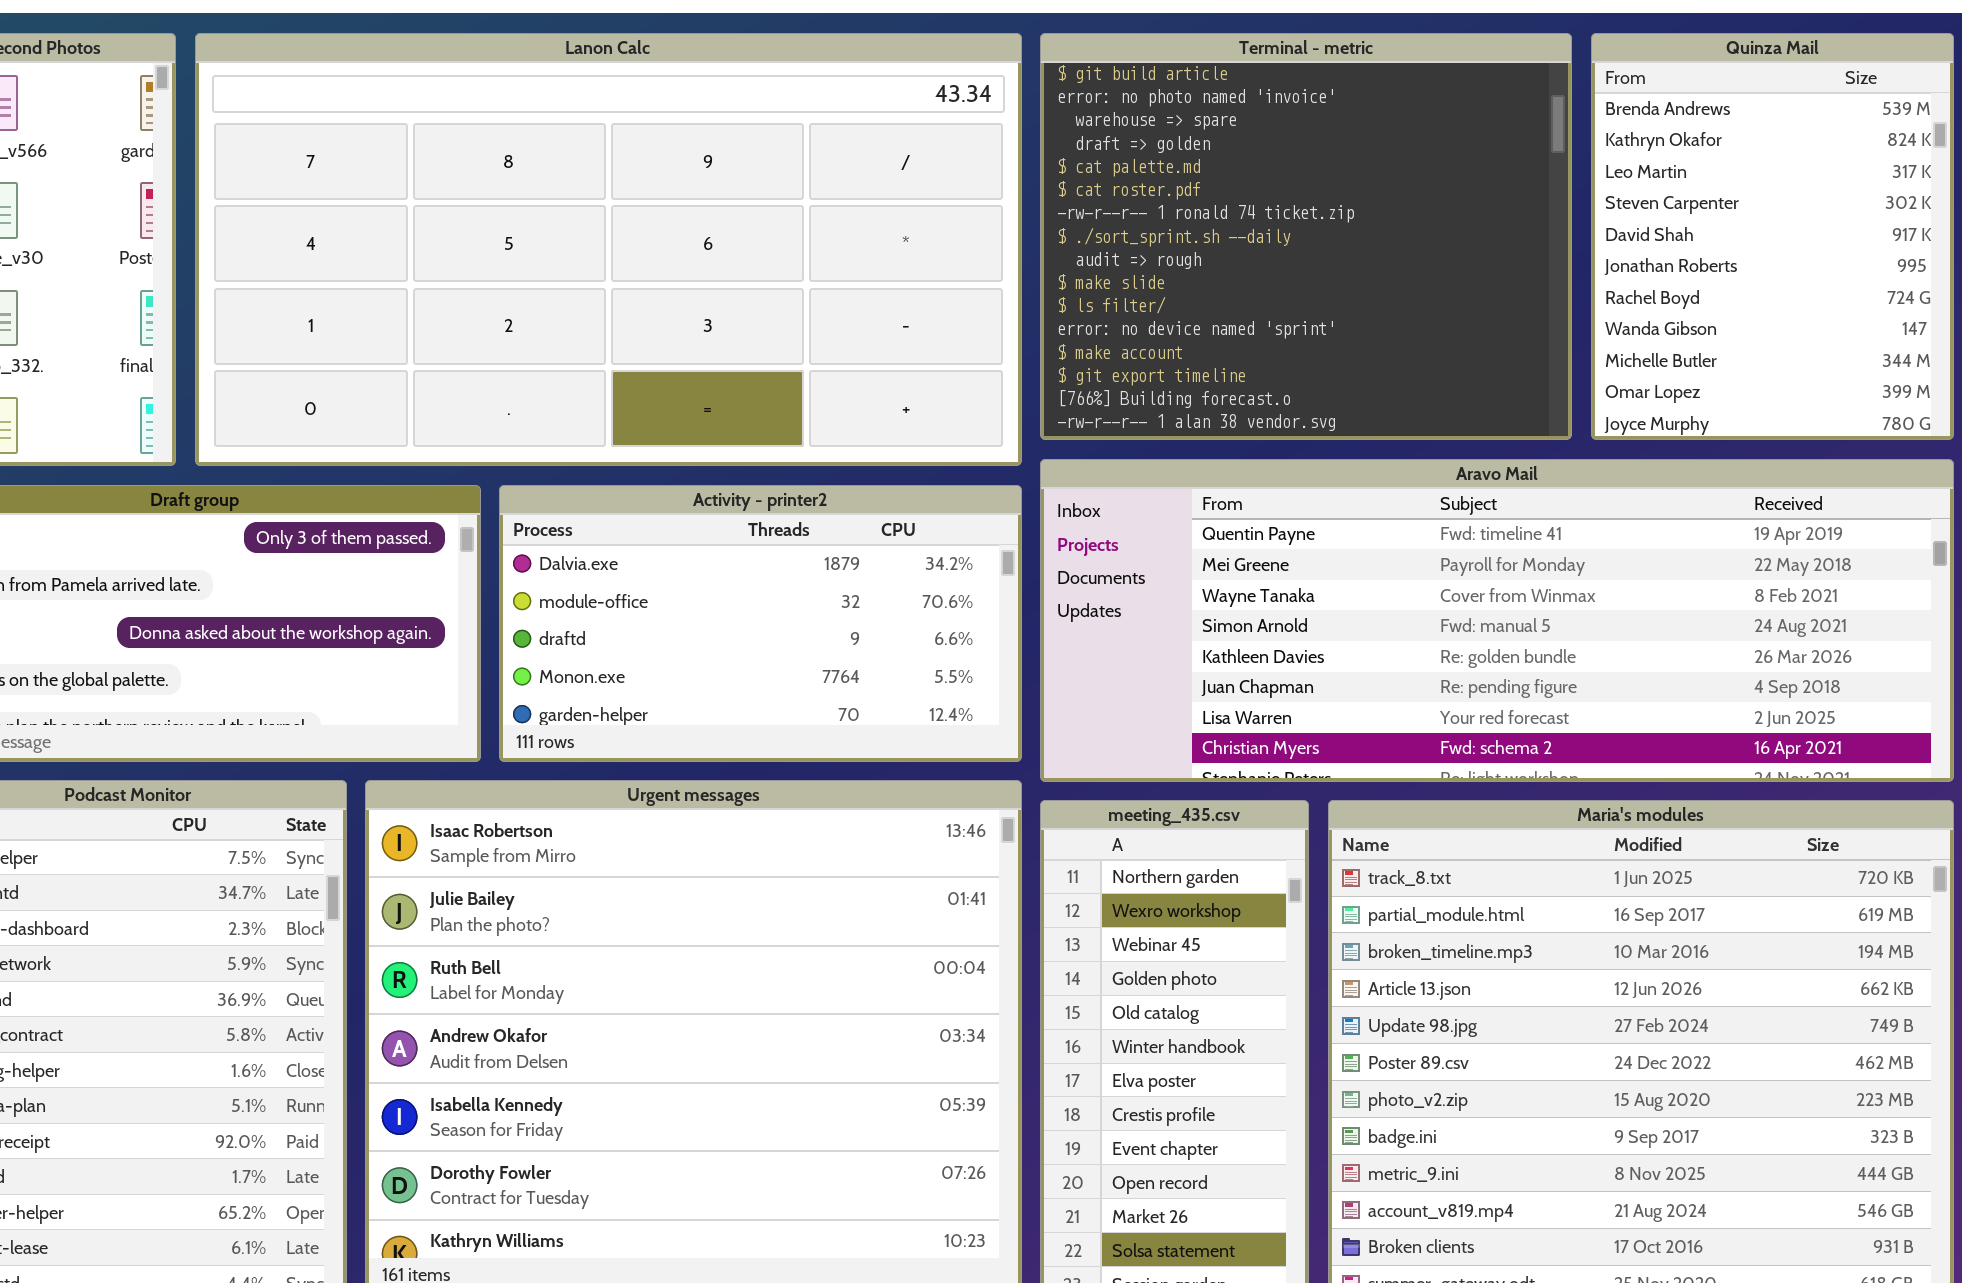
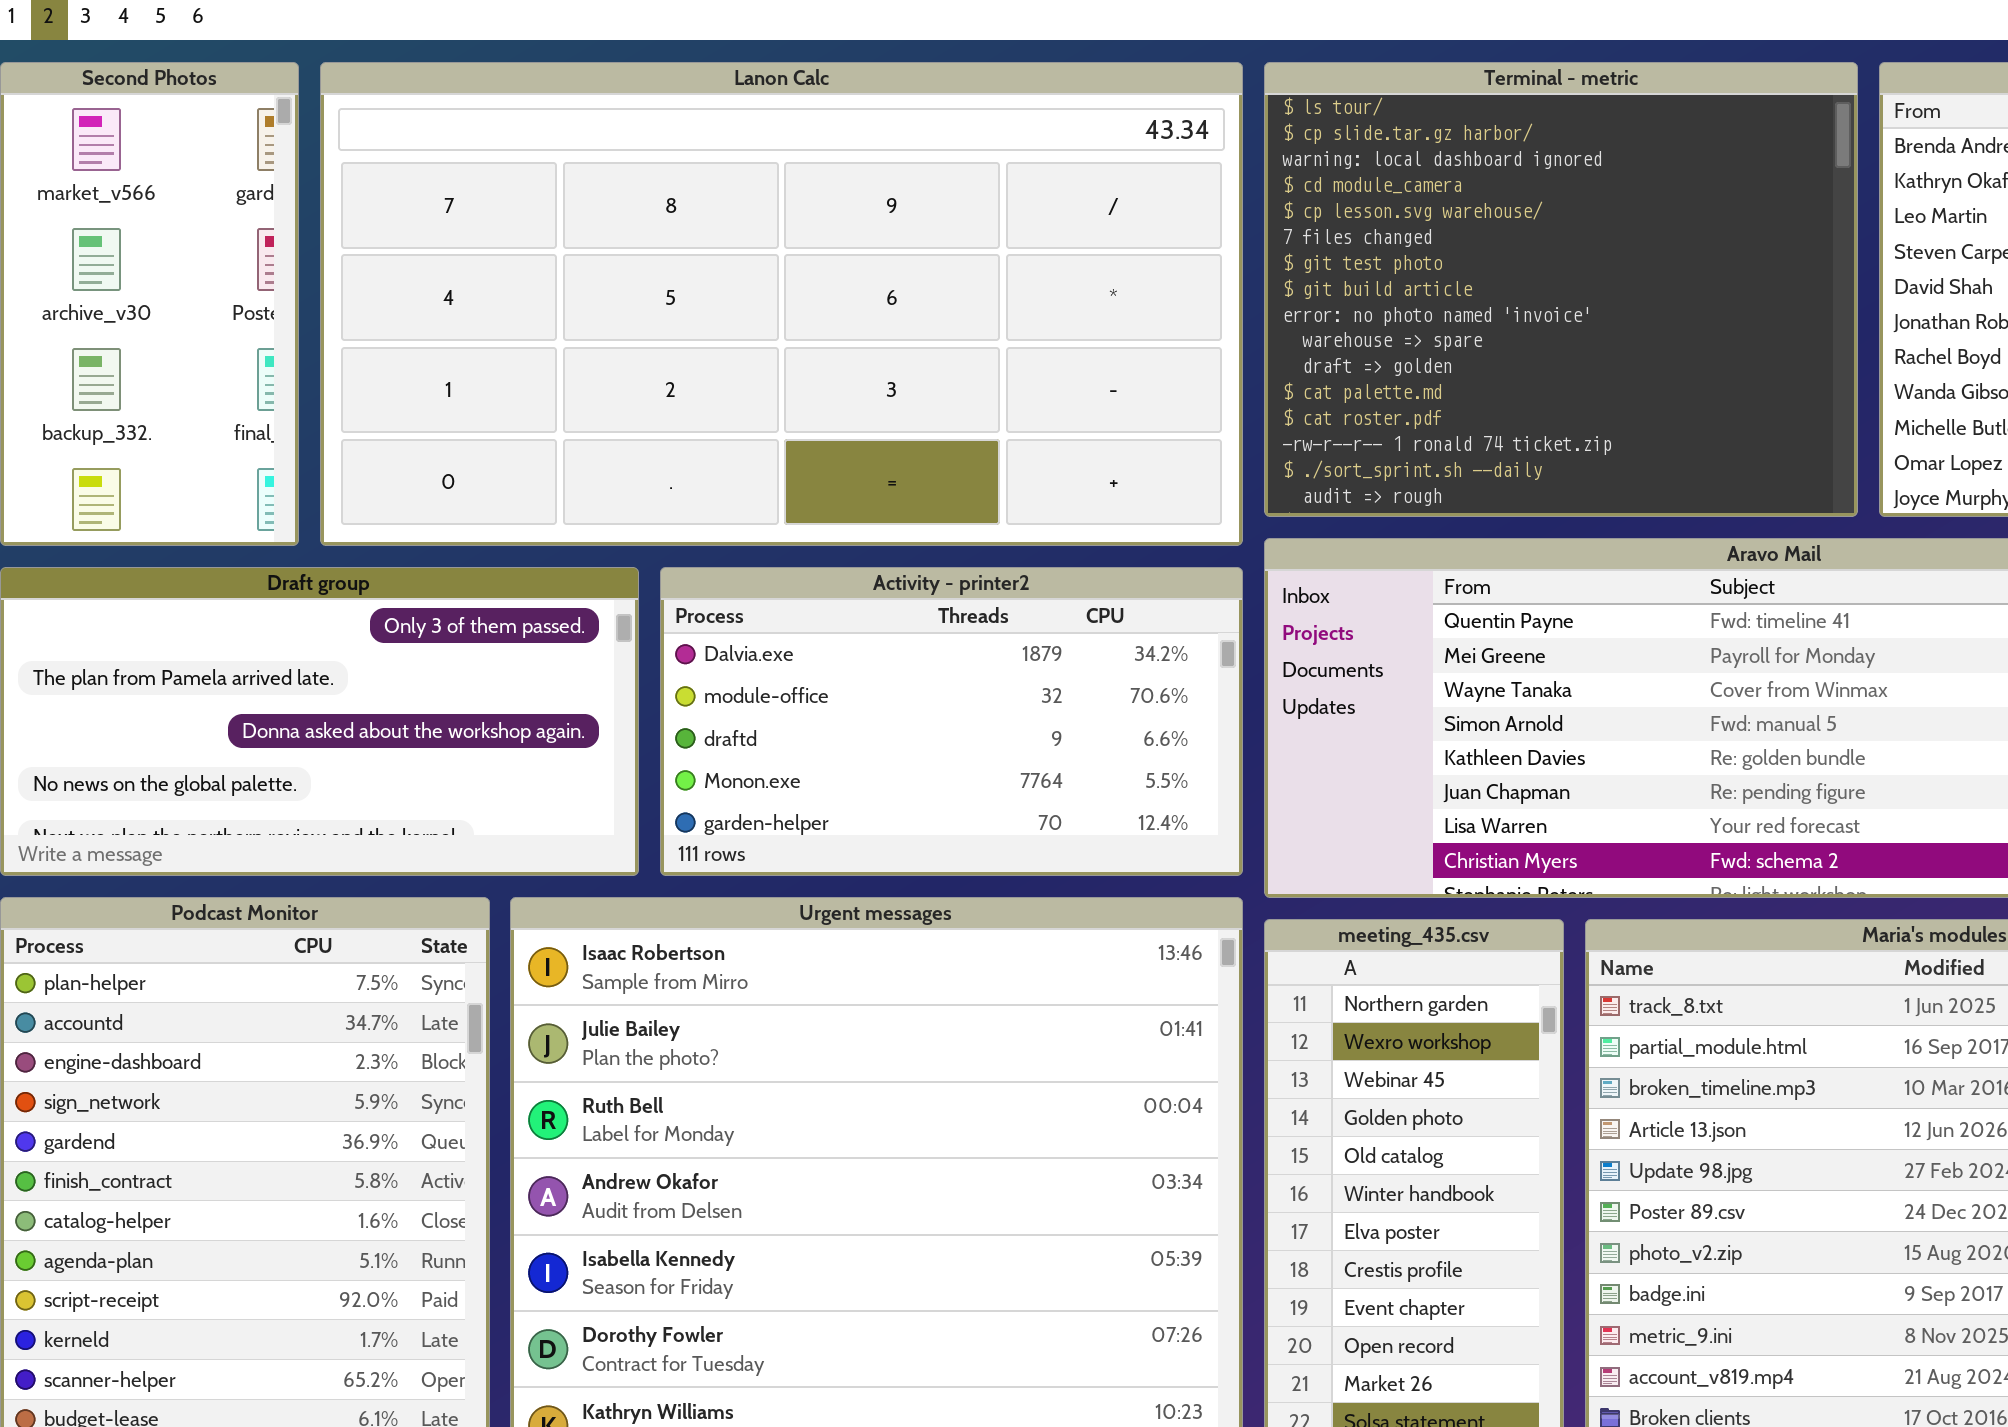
Terminal - metric: [1040,33,1572,440] -> [1264,62,1858,517], scrolled up 7 rows

